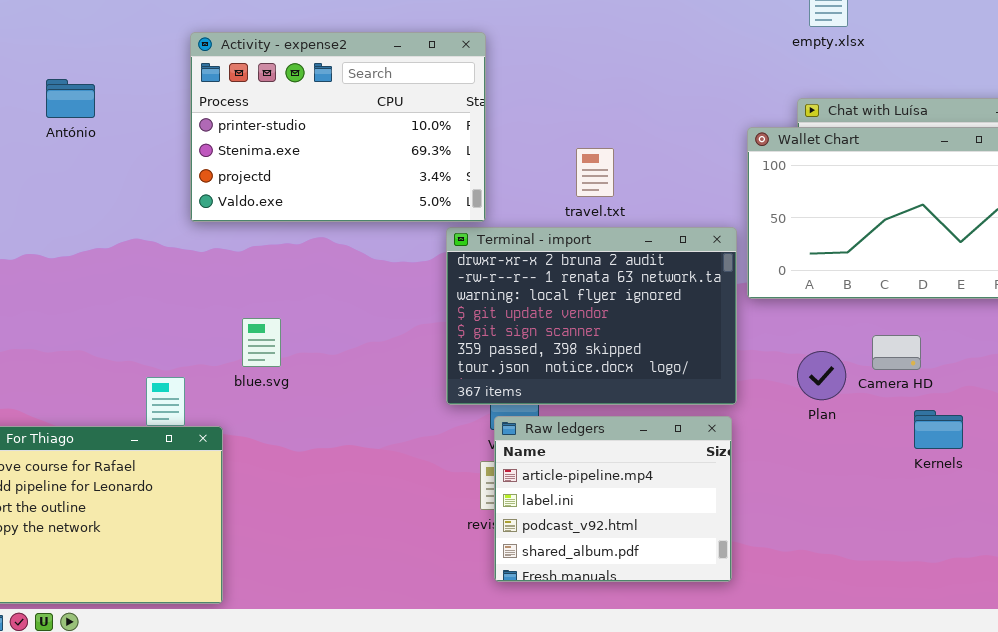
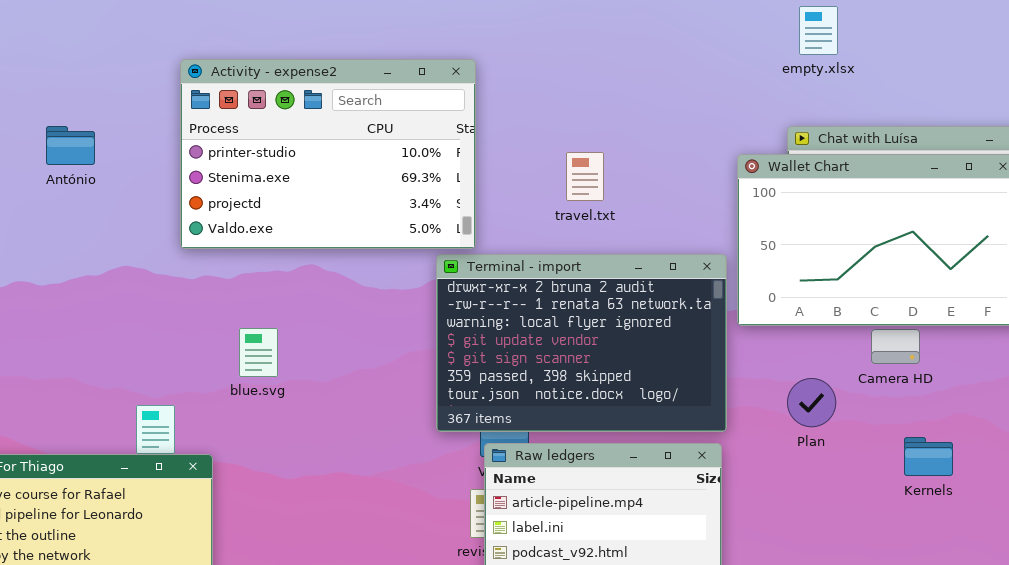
António: [46,79,95,118] -> [46,126,95,165], moved
travel.txt: [576,148,614,197] -> [566,152,604,201], moved
blue.svg: [242,318,281,367] -> [239,328,278,377], moved
Camera HD: [872,335,921,370] -> [871,329,920,364], moved

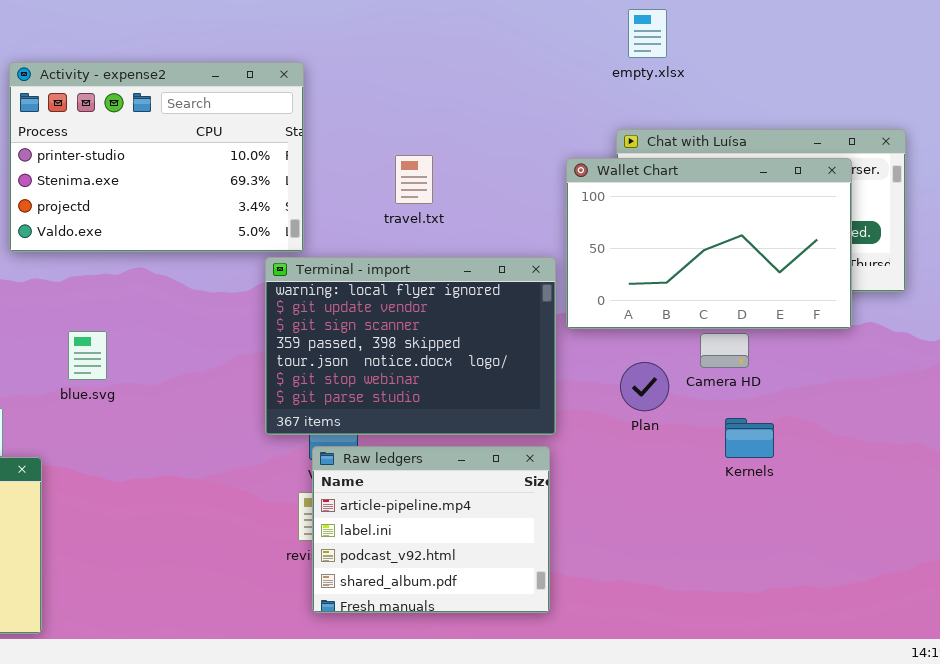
Terminal - import: [436,254,727,432] -> [265,257,556,435], scrolled down 2 rows
Plan: [787,378,836,427] -> [620,362,669,411], moved
Kernels: [904,437,953,476] -> [725,418,774,458], moved

